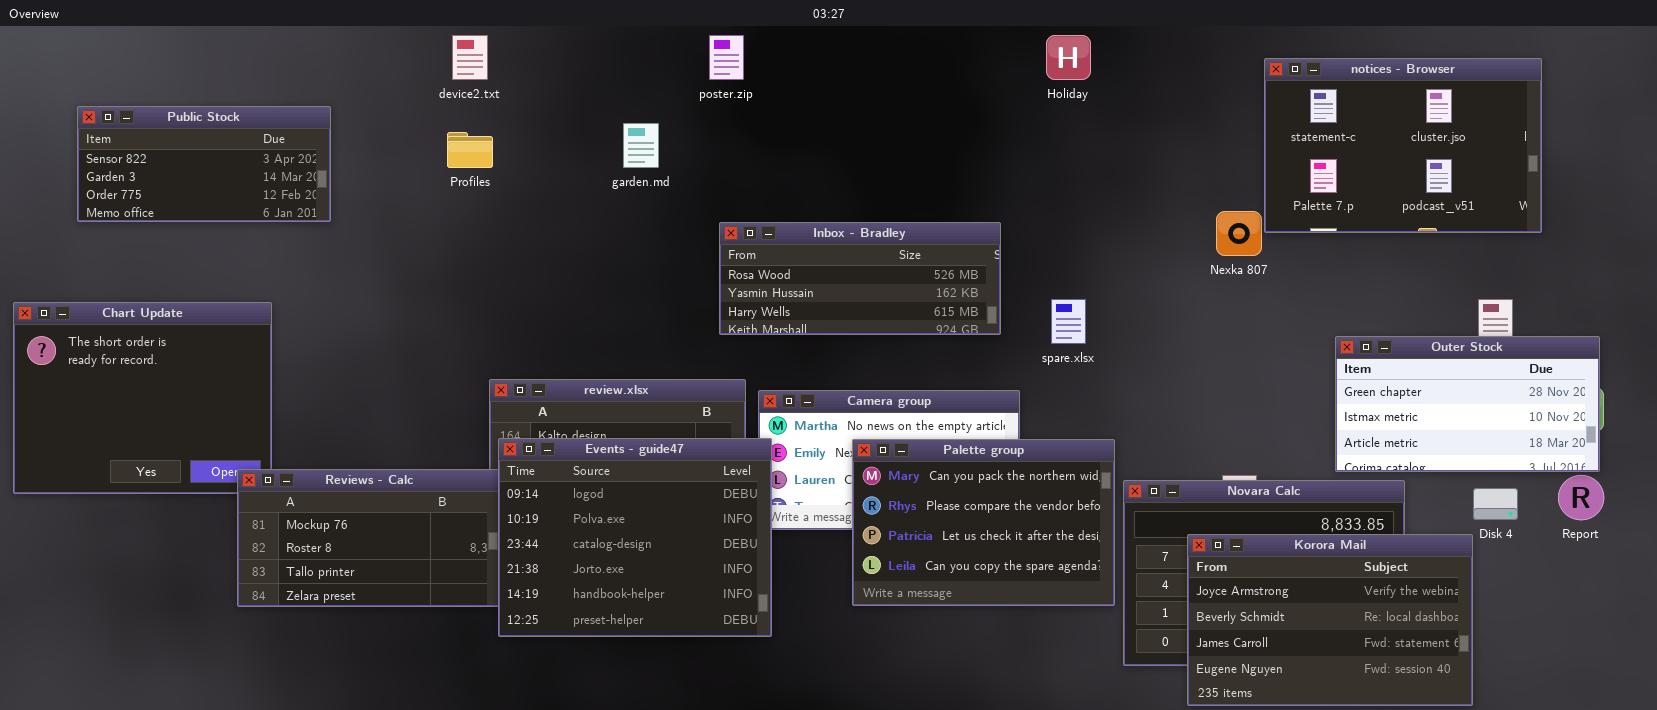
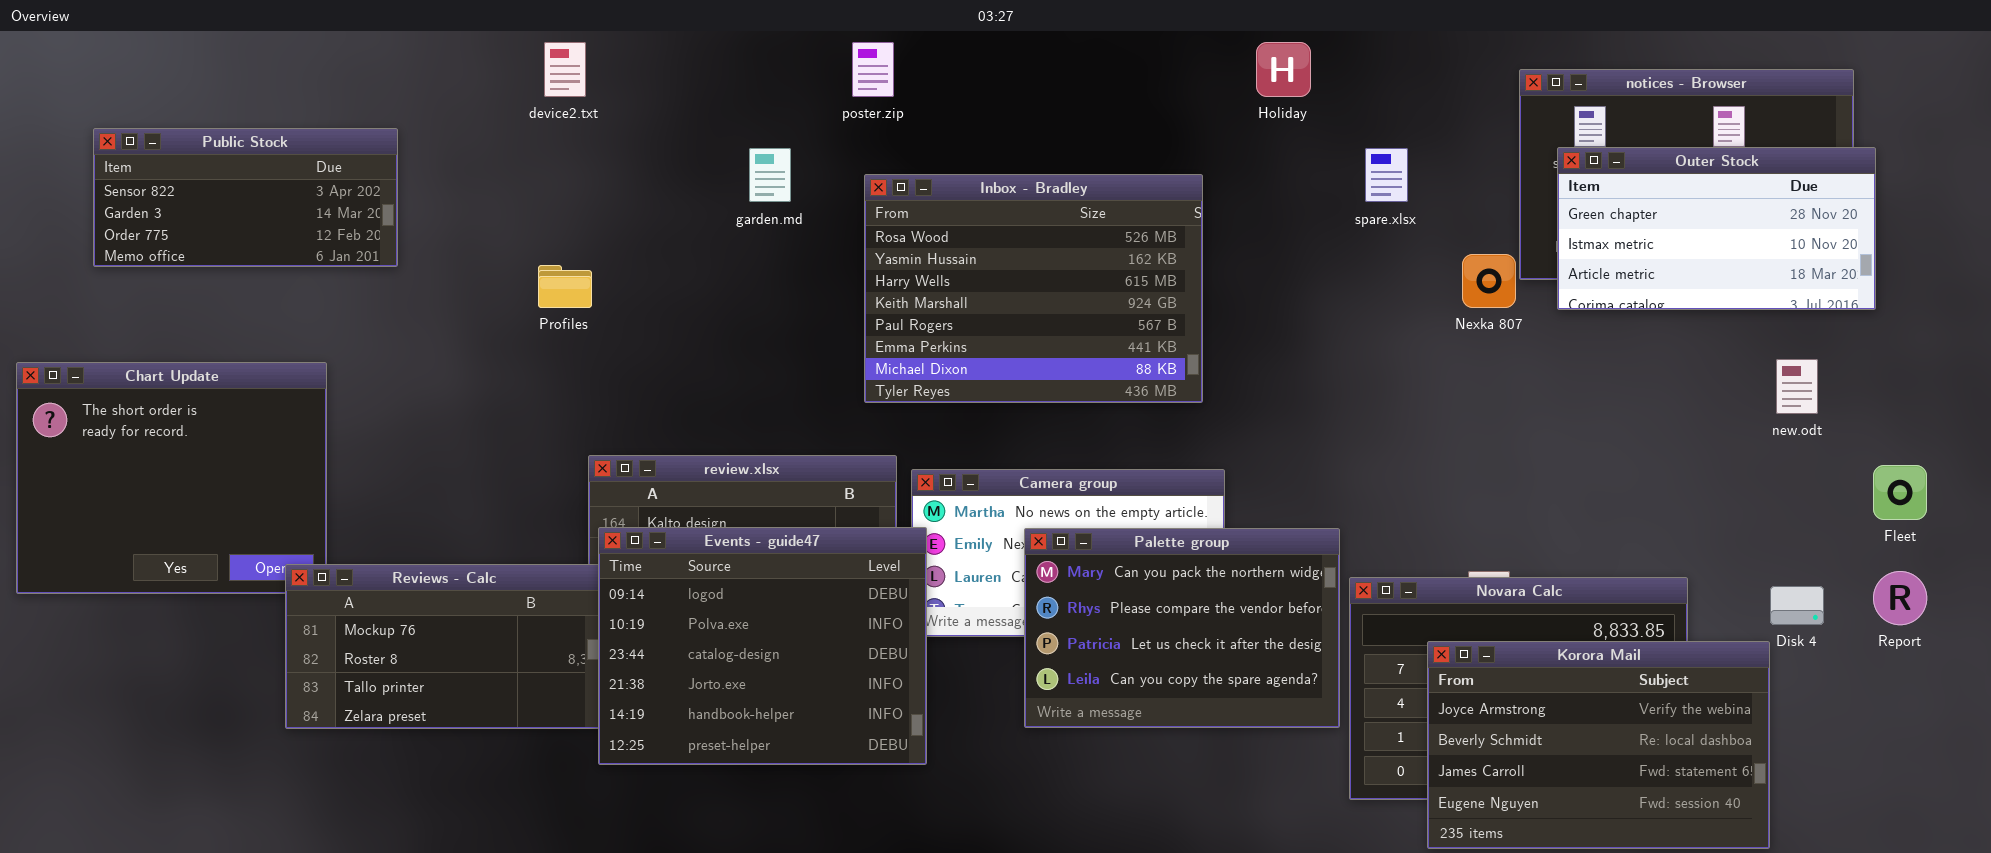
Profiles: [447,132,493,168] -> [538,265,592,308], moved
Inbox - Bradley: [719,222,1001,335] -> [864,174,1203,403], resized
spare.xlsx: [1051,299,1086,344] -> [1365,148,1408,202], moved
Outer Stock: [1335,336,1600,472] -> [1557,147,1876,310], moved

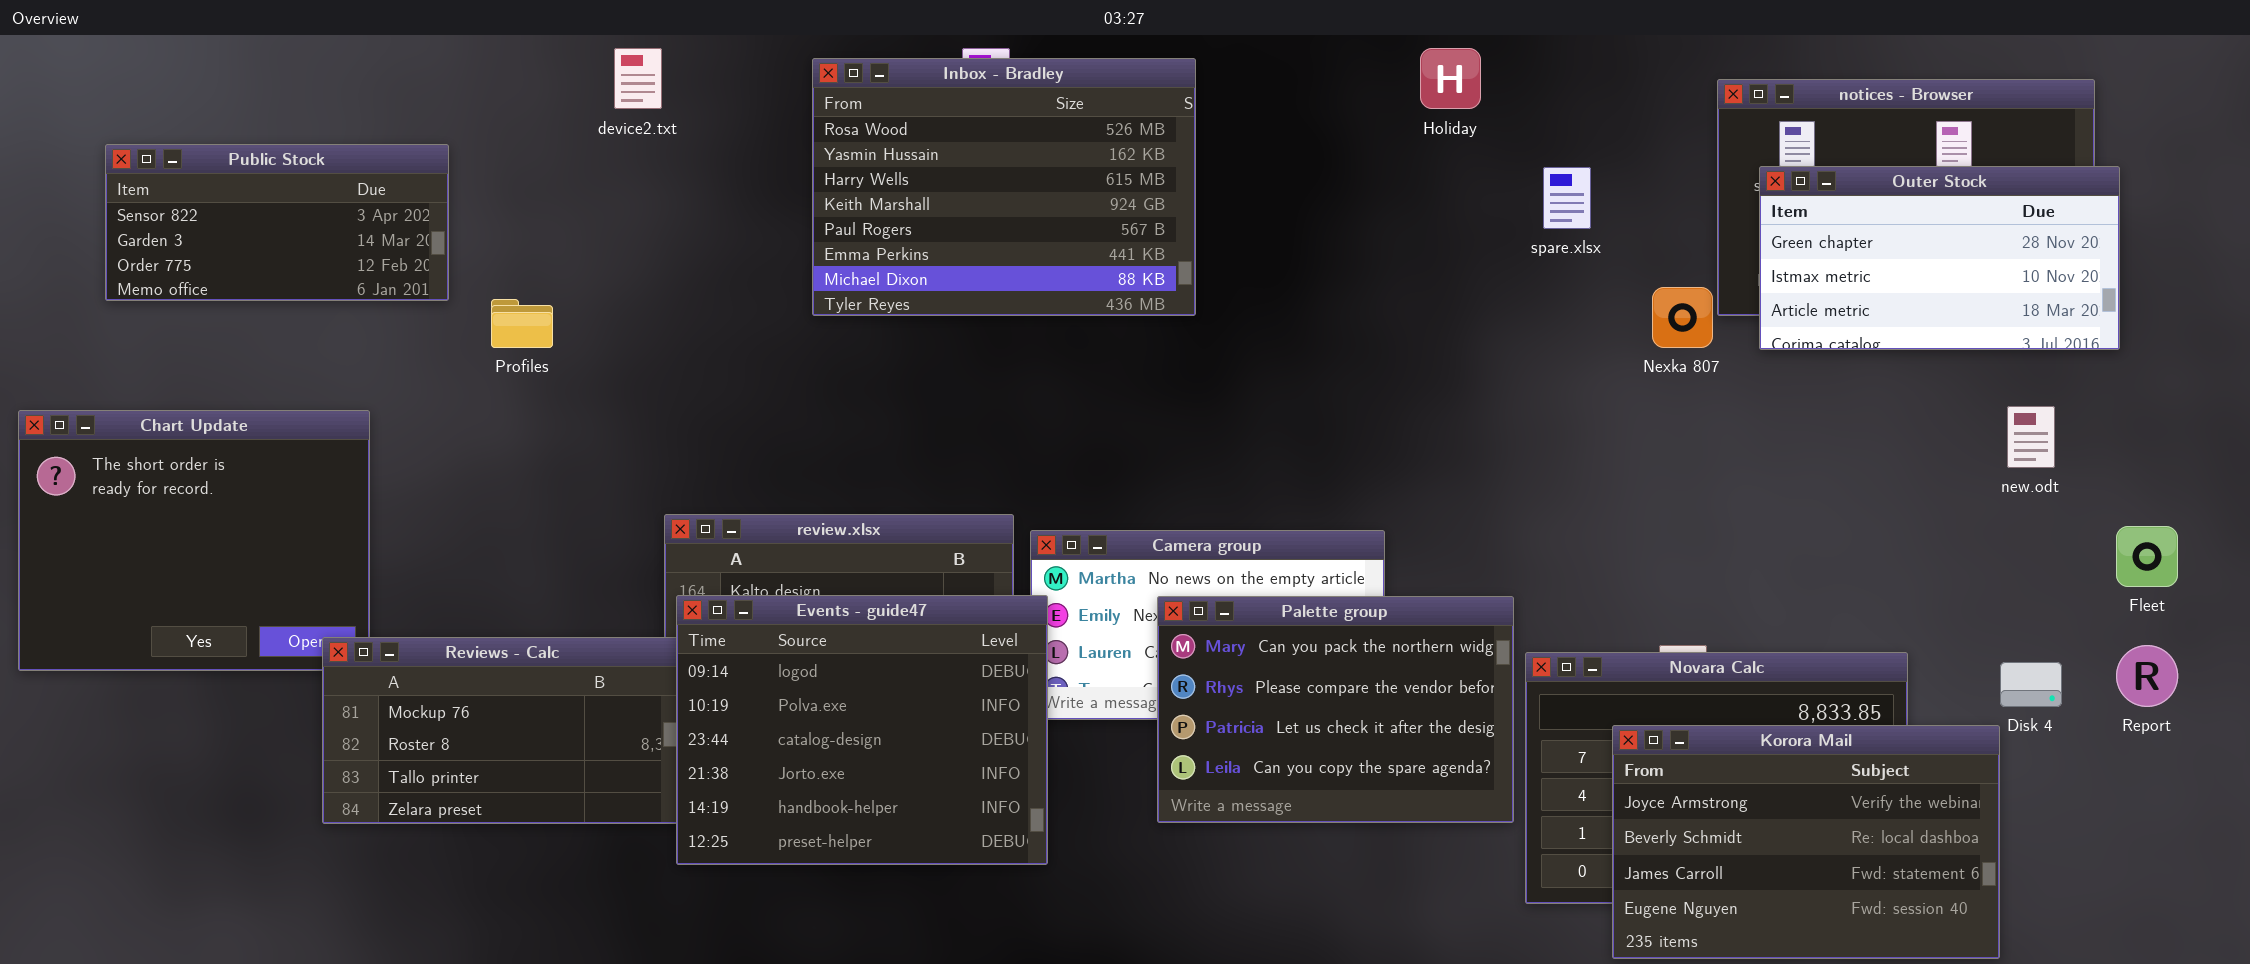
Inbox - Bradley: [864,174,1203,403] -> [812,58,1196,316], moved
Profiles: [538,265,592,308] -> [491,299,553,348], moved

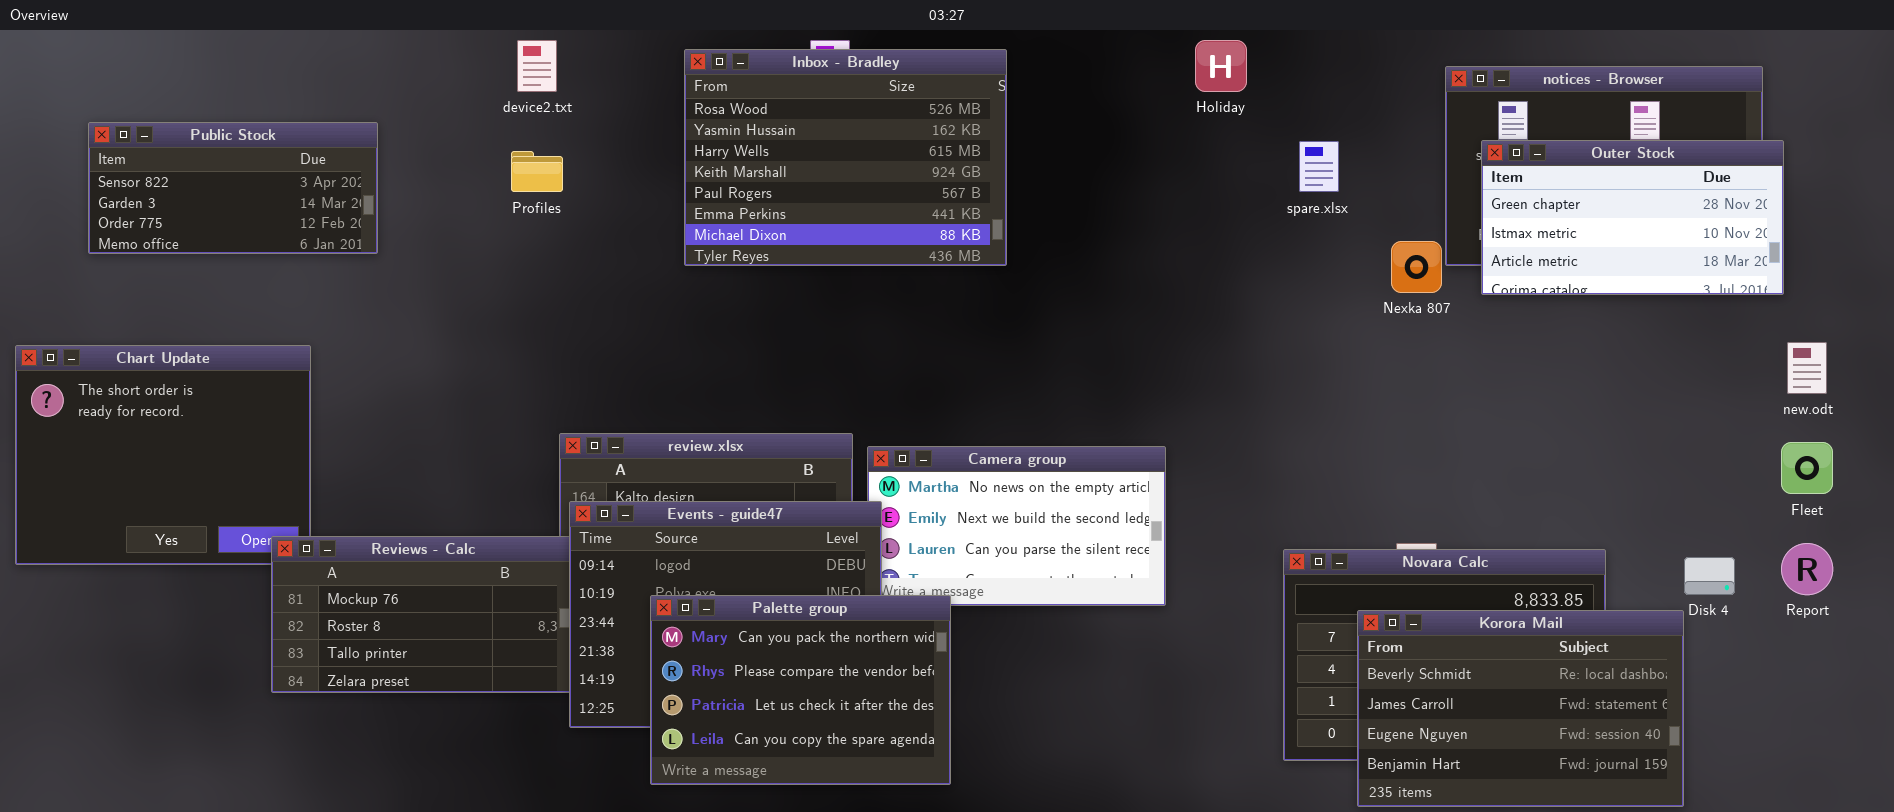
Profiles: [491,299,553,348] -> [511,151,563,192], moved
new.odt: [2007,406,2055,468] -> [1787,342,1827,394], moved
Palette group: [1157,596,1514,823] -> [650,595,951,785], moved
Korora Mail: [1612,725,2000,959] -> [1357,610,1684,807], scrolled down 1 row

